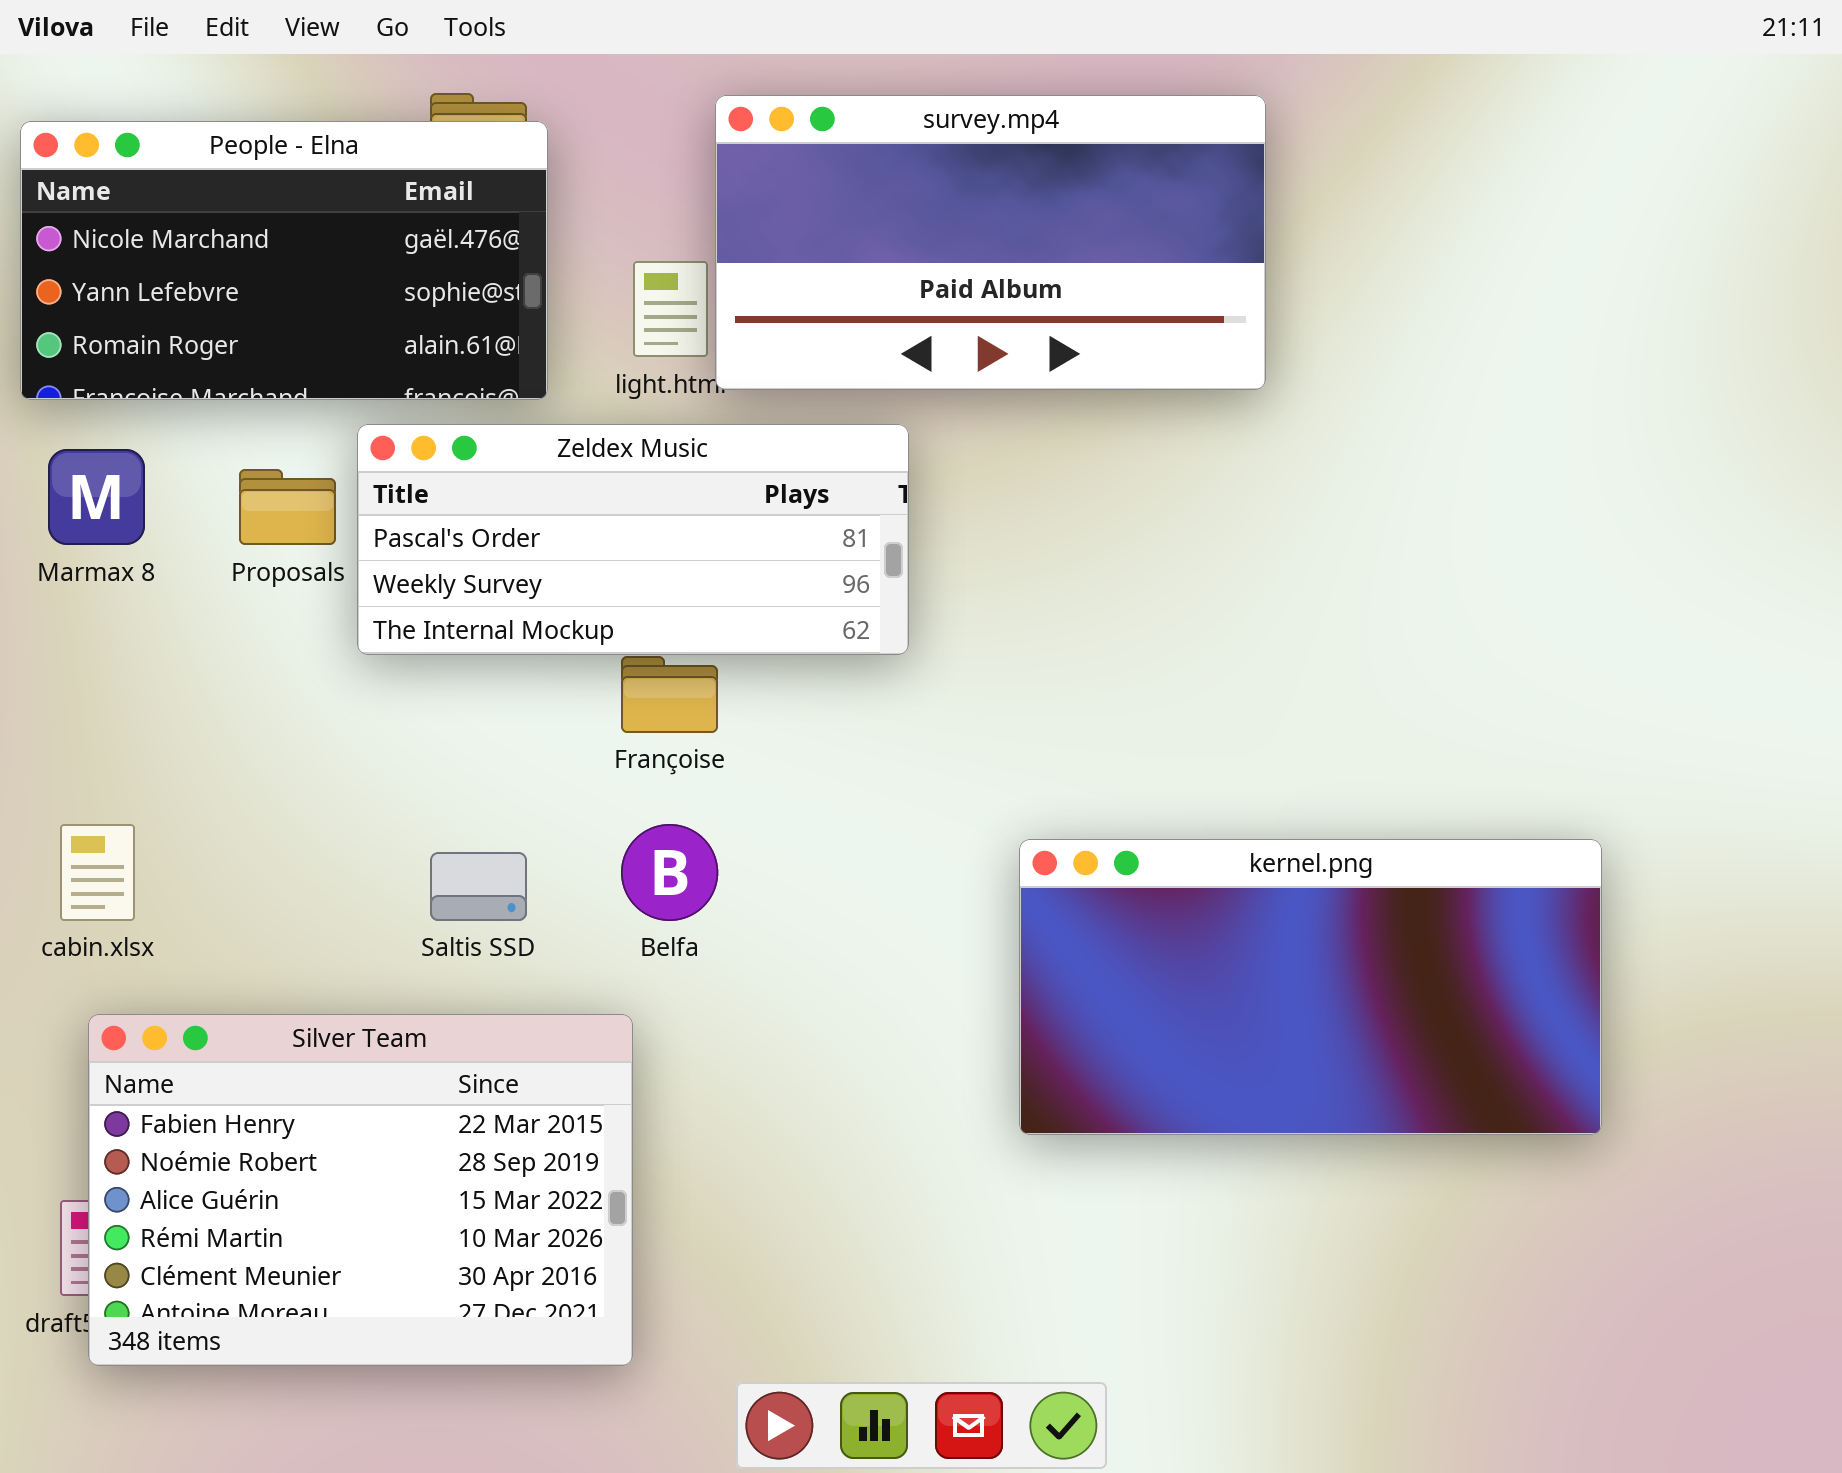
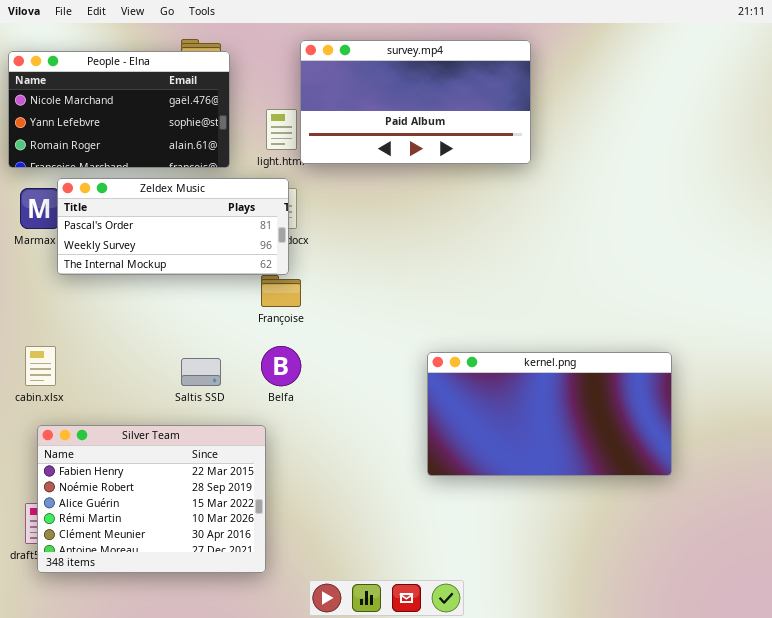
Zeldex Music: [357,424,909,655] -> [57,178,289,275], moved

